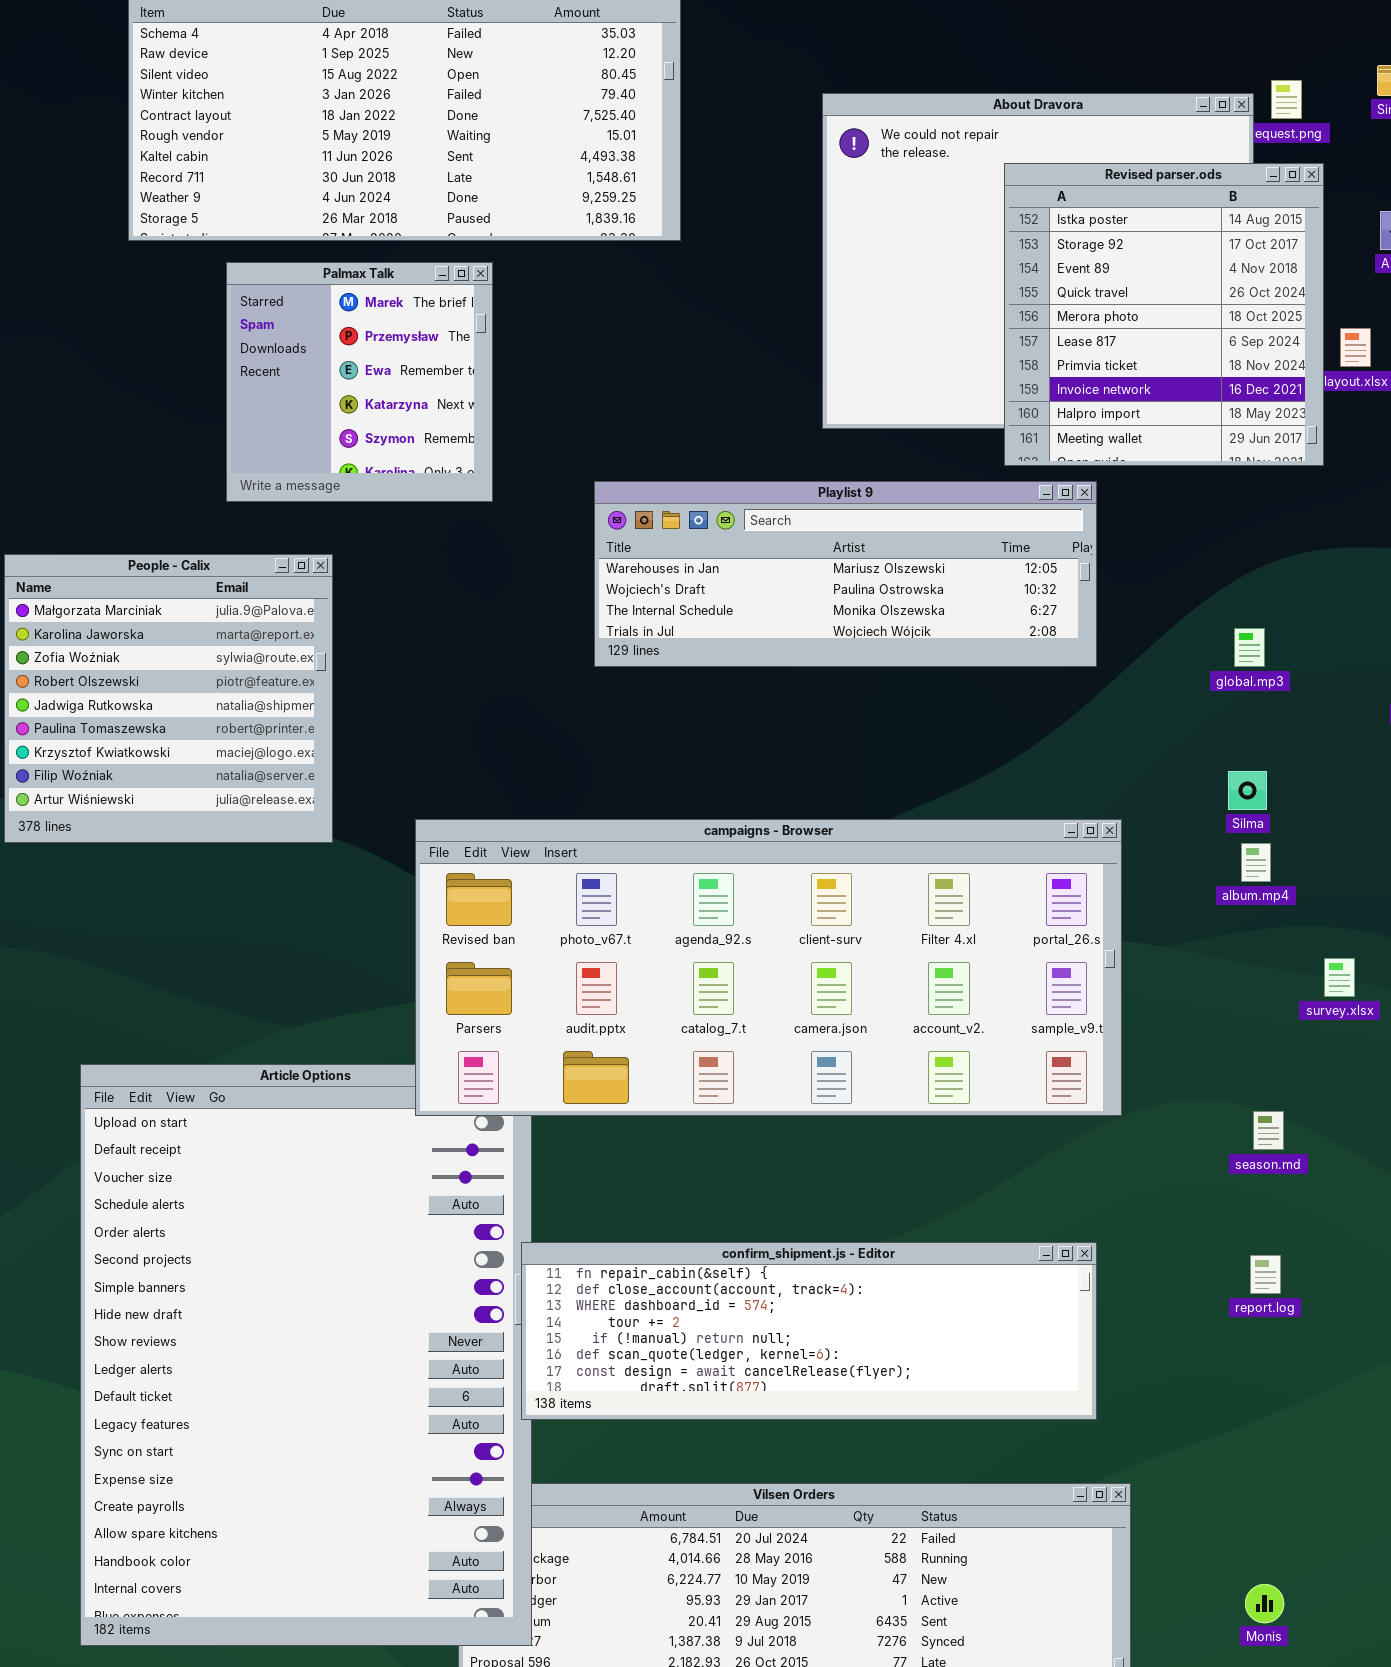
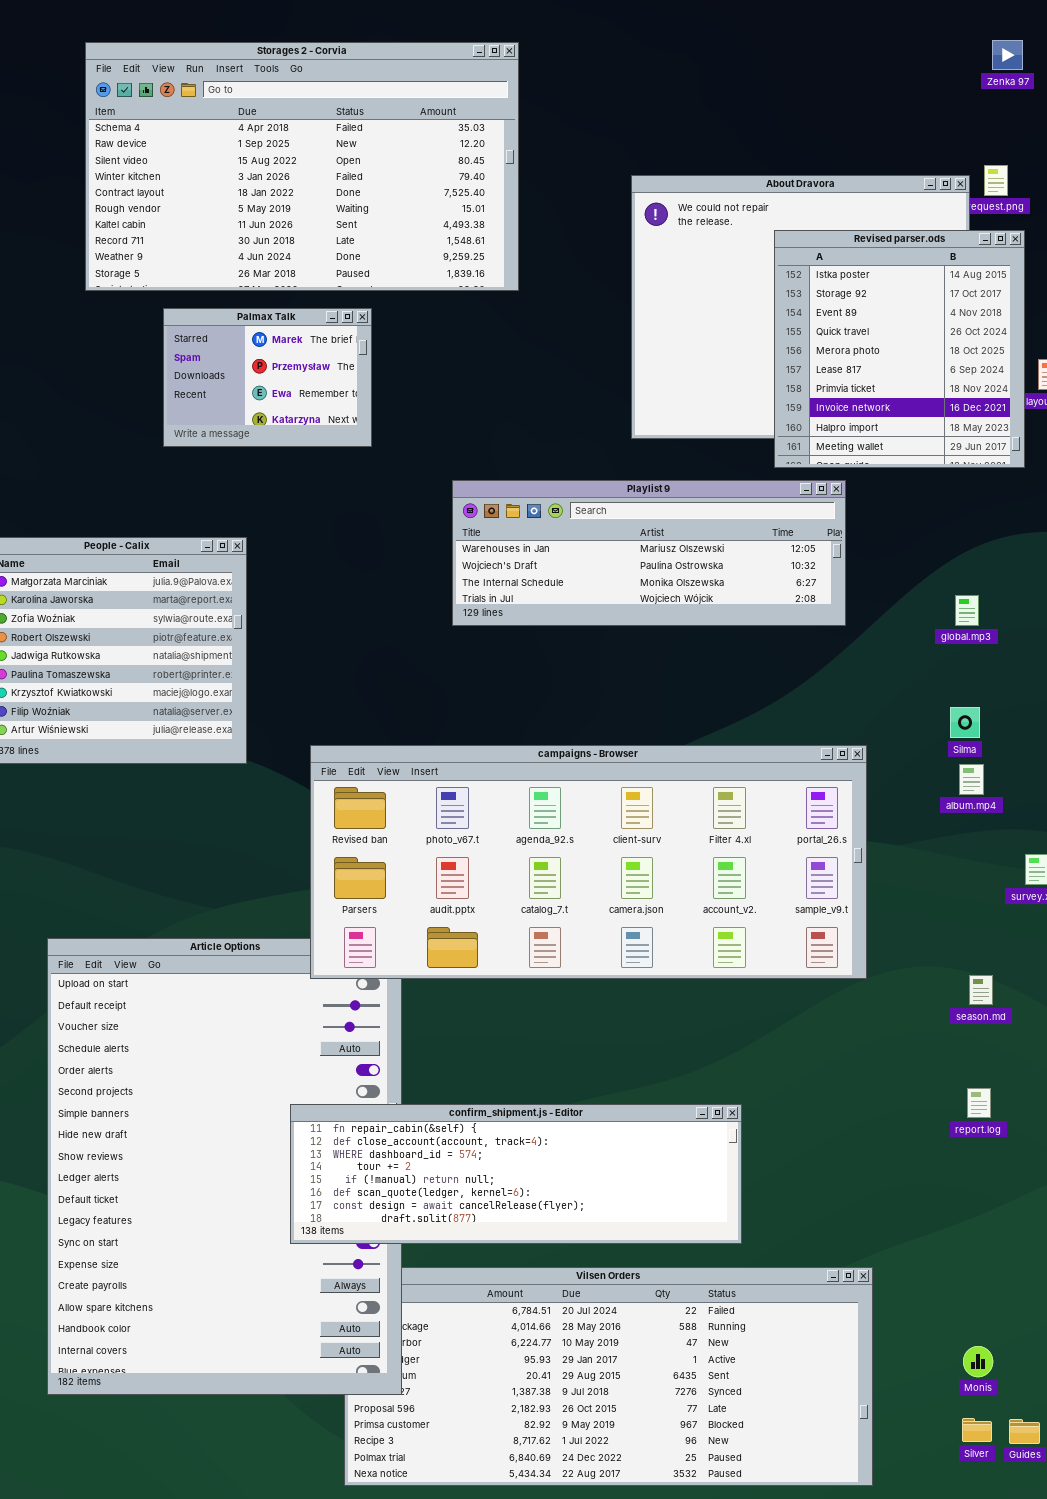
Palmax Talk: [226,262,493,502] -> [163,308,372,447], resized
confirm_shipment.js - Editor: [521,1242,1097,1420] -> [290,1104,742,1244], moved

